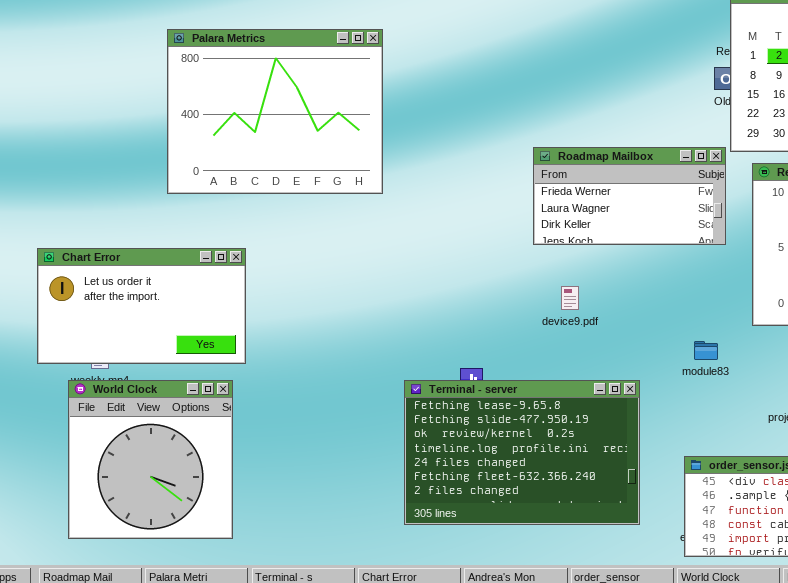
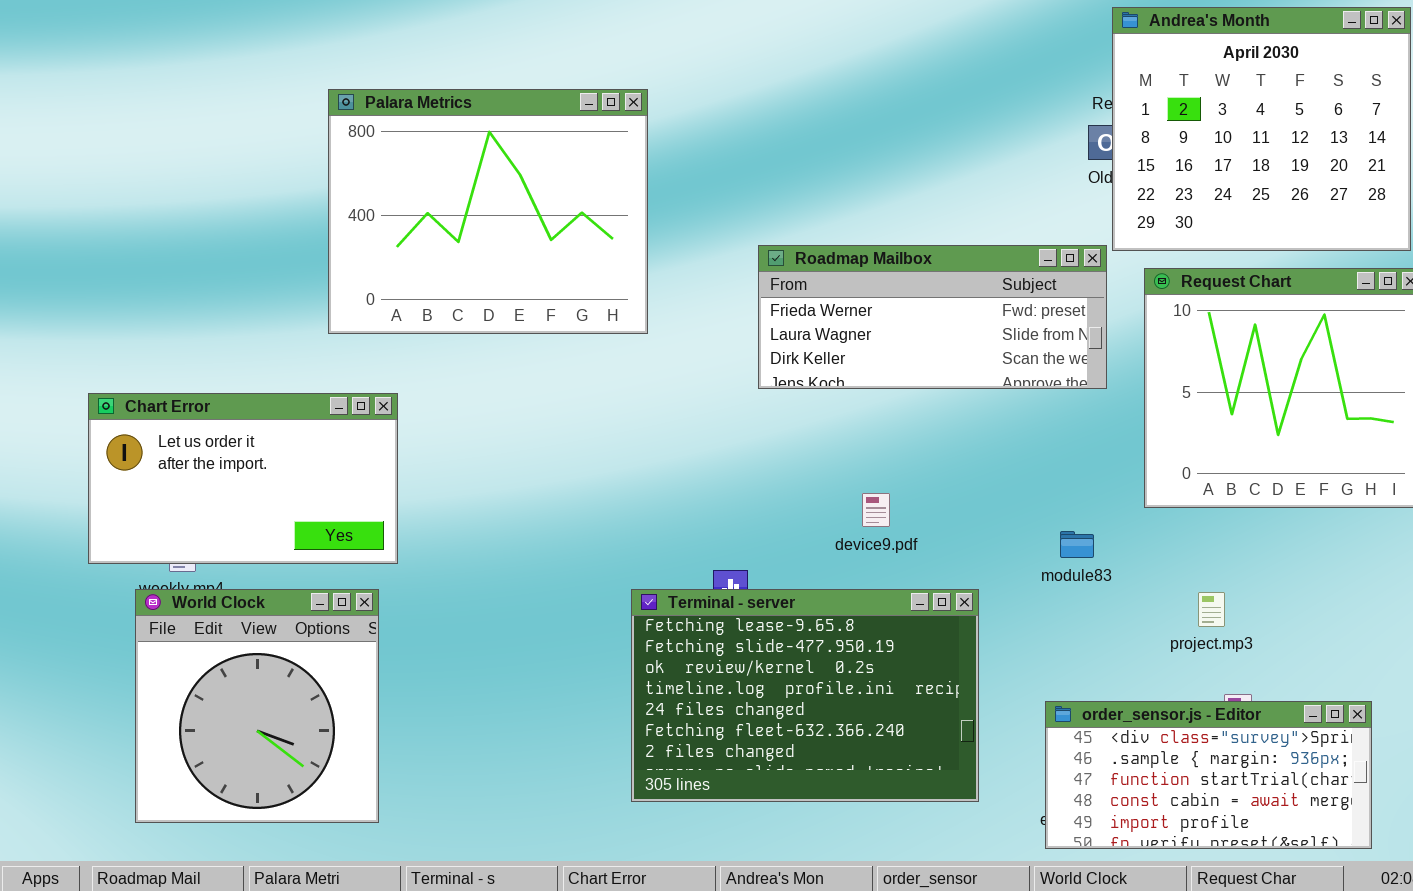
Palara Metrics: [167,29,383,194] -> [328,89,648,334], moved
Roadmap Mailbox: [533,147,726,245] -> [758,245,1107,389], resized
device9.pdf: [561,286,579,310] -> [862,493,890,527], moved

